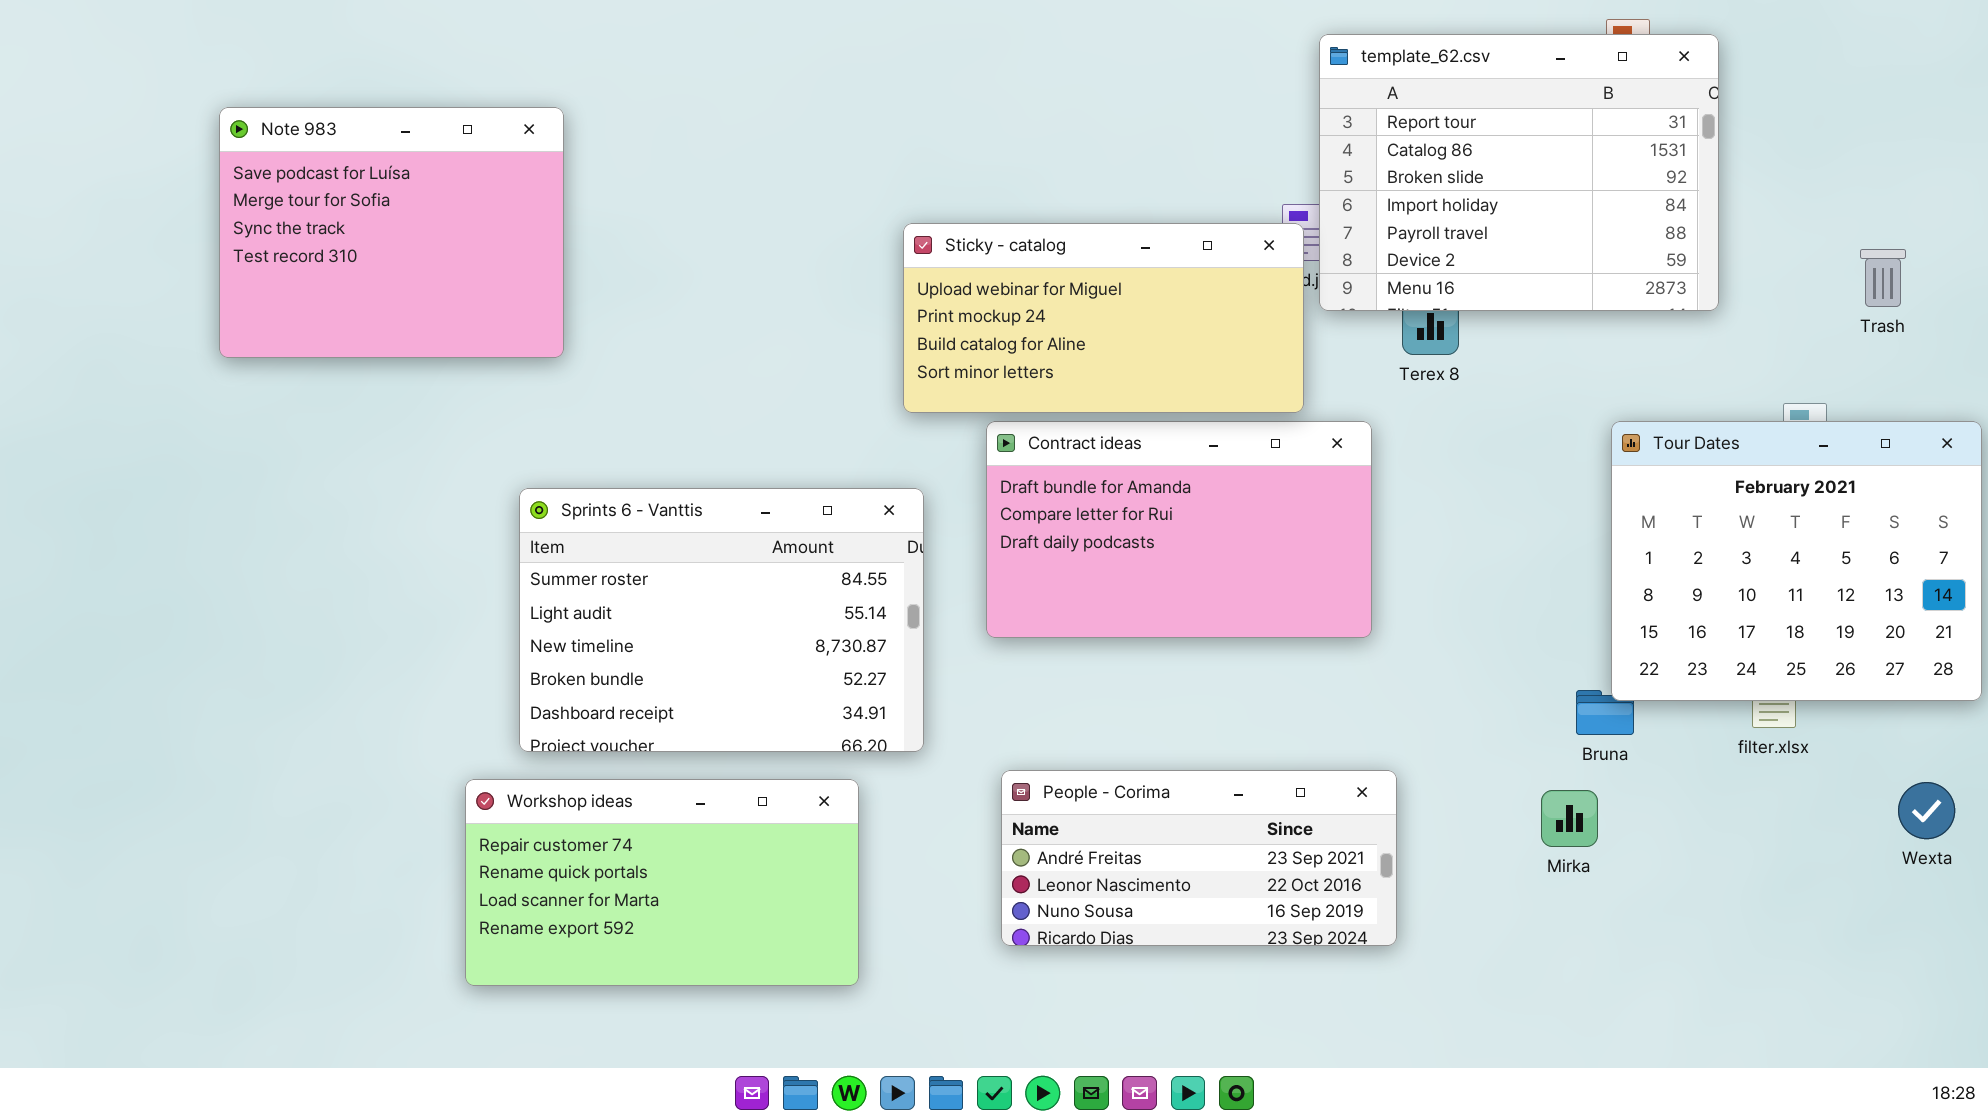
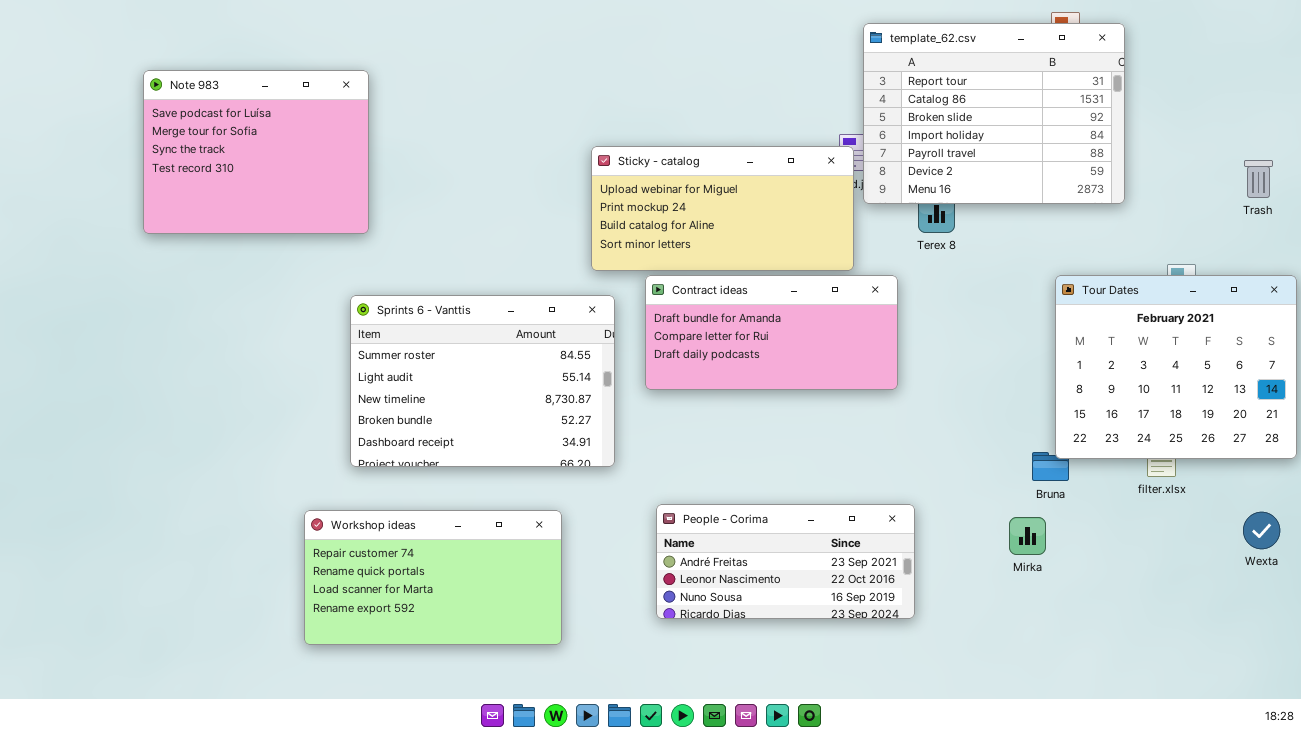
Trash: [1860,249,1906,307] -> [1244,160,1273,198], moved
Contract ideas: [986,421,1372,638] -> [645,275,898,390], resized
Sprints 6 - Vanttis: [519,488,924,752] -> [350,295,615,467], moved

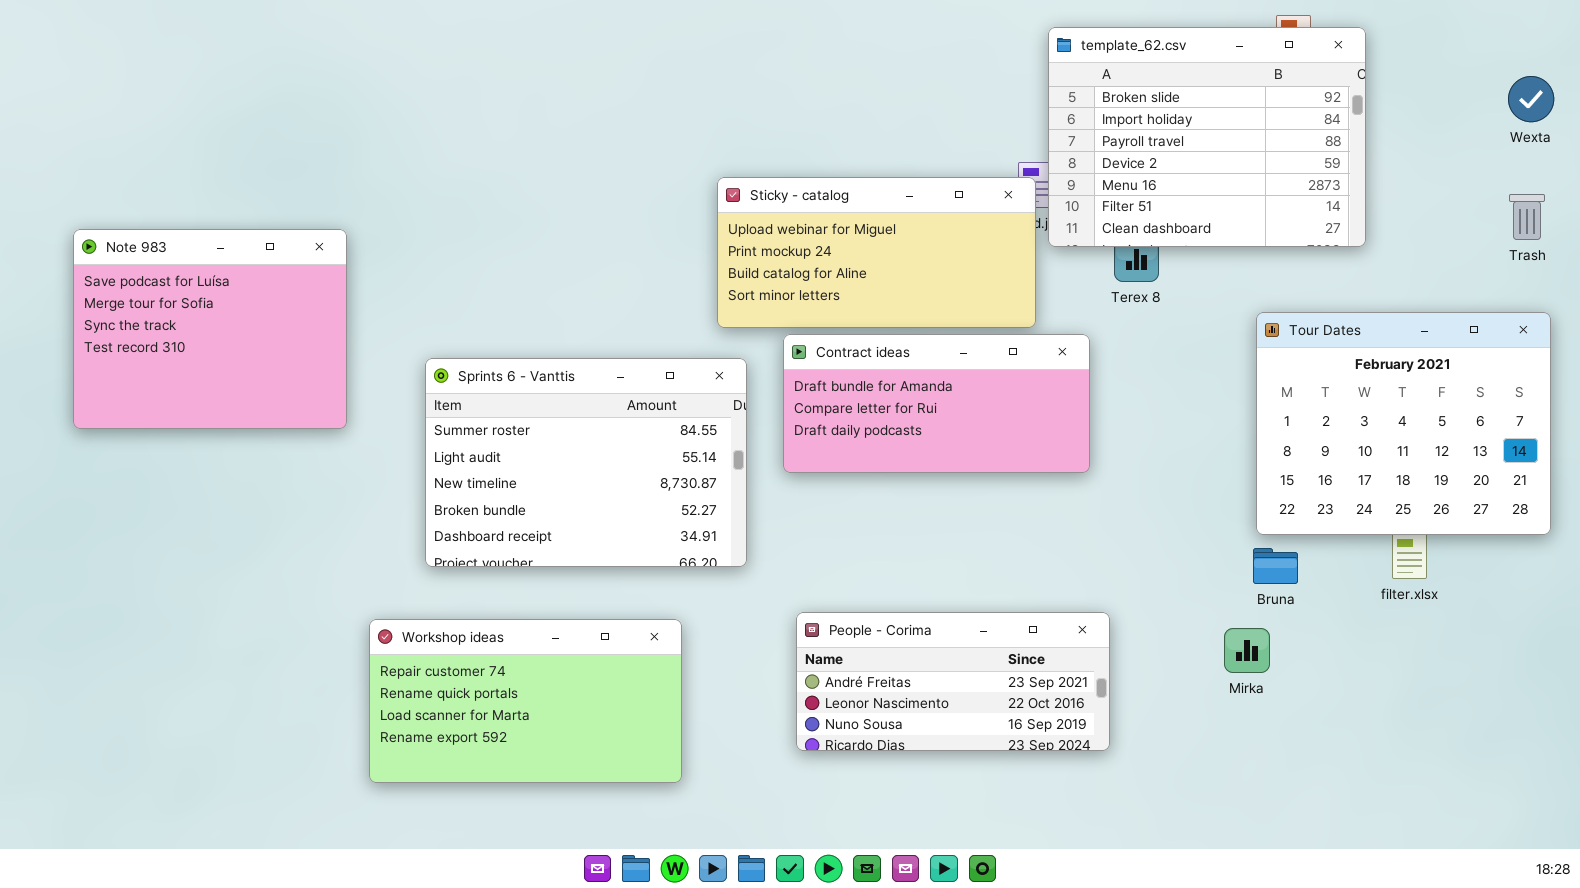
template_62.csv: [863,23,1125,204] -> [1048,27,1366,247], scrolled down 2 rows
Note 983: [143,70,369,234] -> [73,229,347,429], moved
Tour Dates: [1055,275,1297,459] -> [1256,312,1551,535], moved
Wexta: [1243,512,1280,549] -> [1508,76,1554,122], moved

